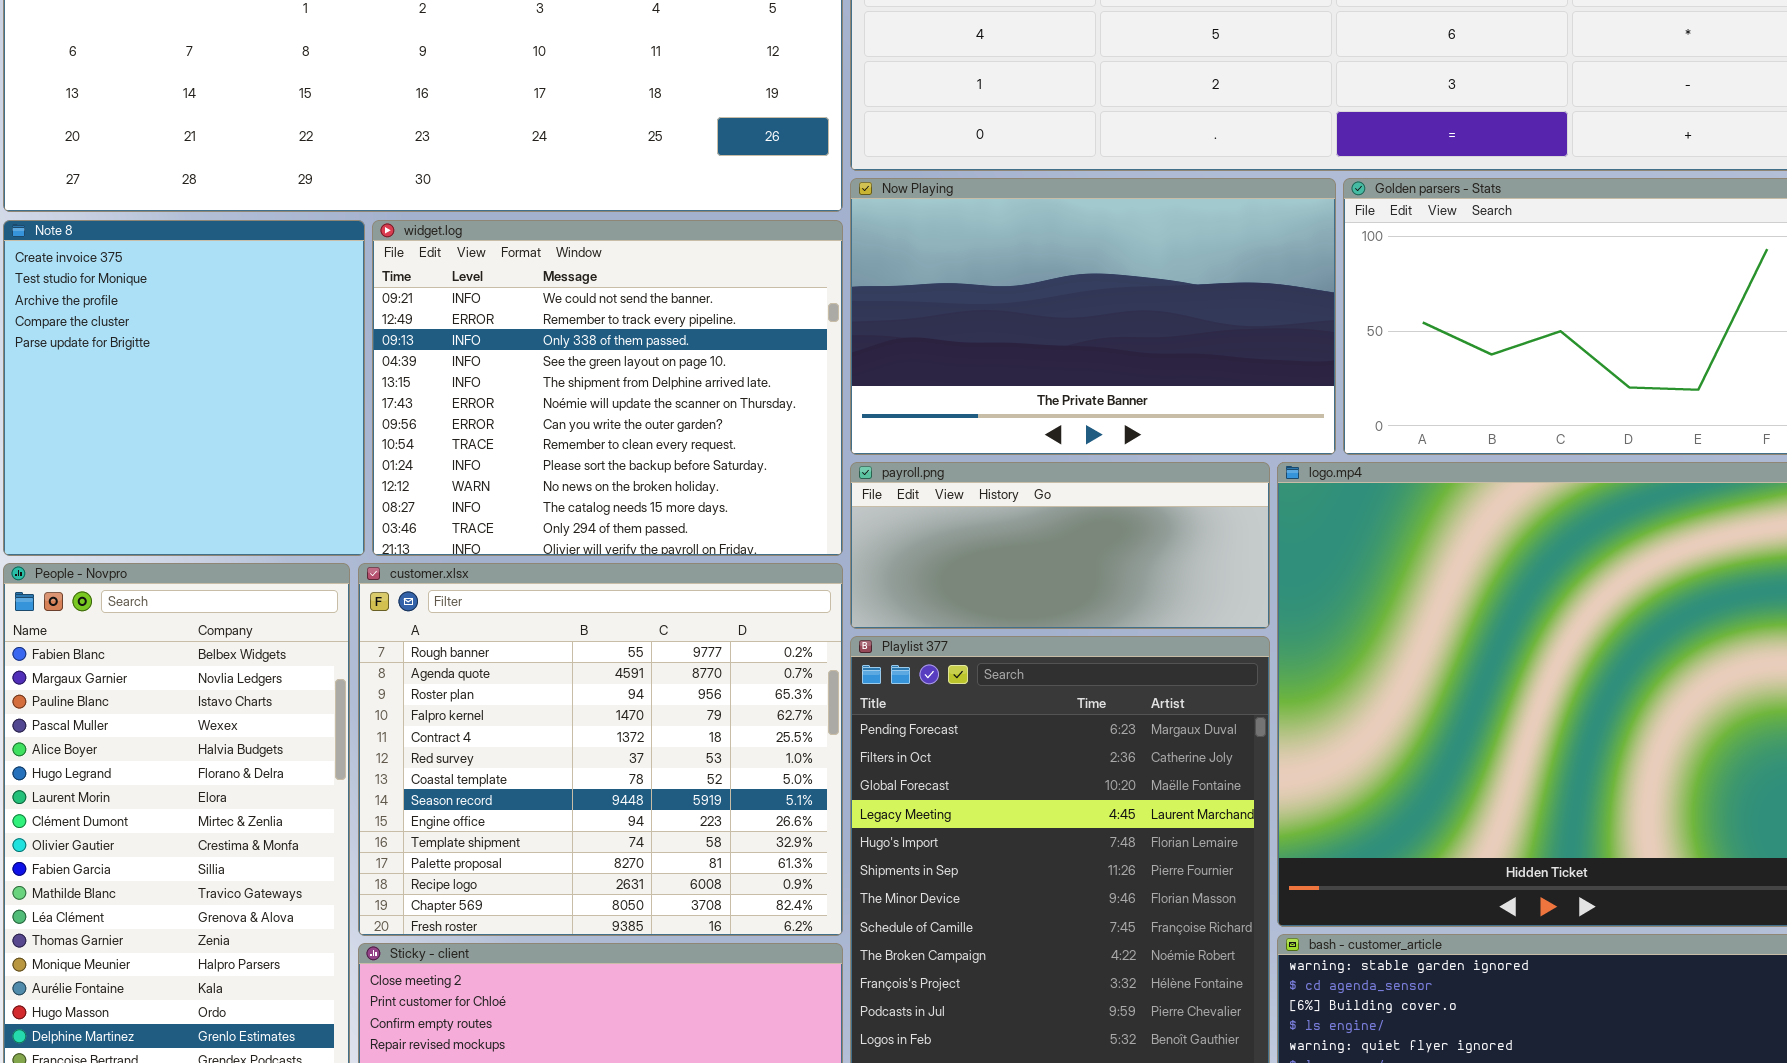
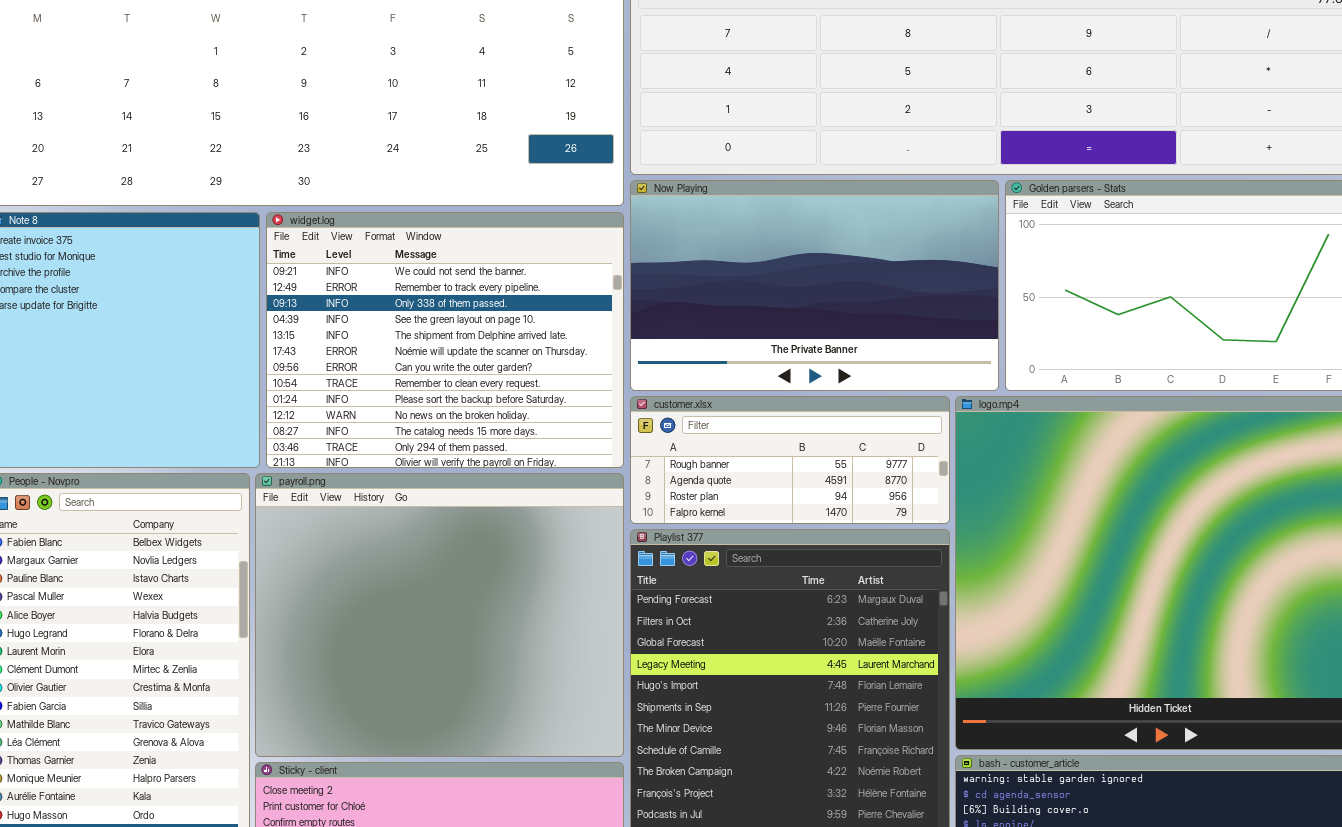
payroll.png: [850,462,1270,629] -> [255,473,624,757], moved, resized
customer.xlsx: [358,563,843,936] -> [630,396,950,524], moved, resized

